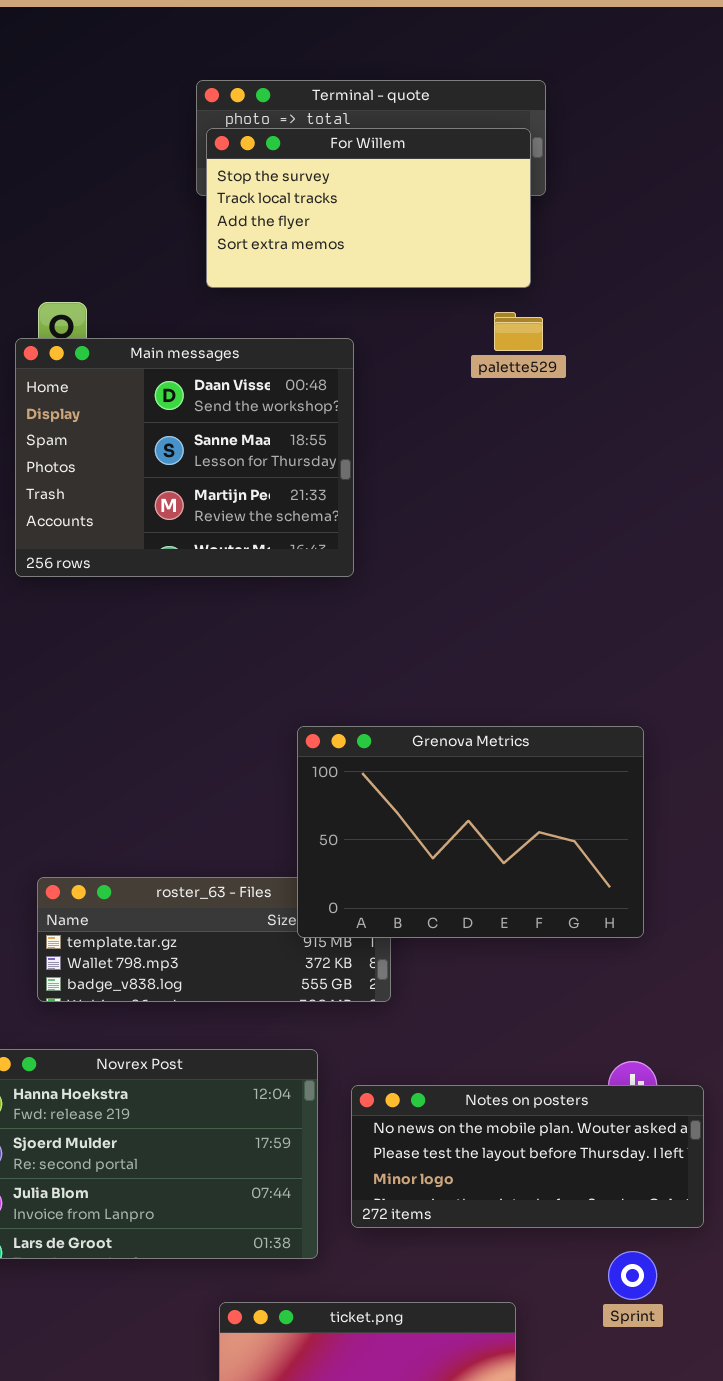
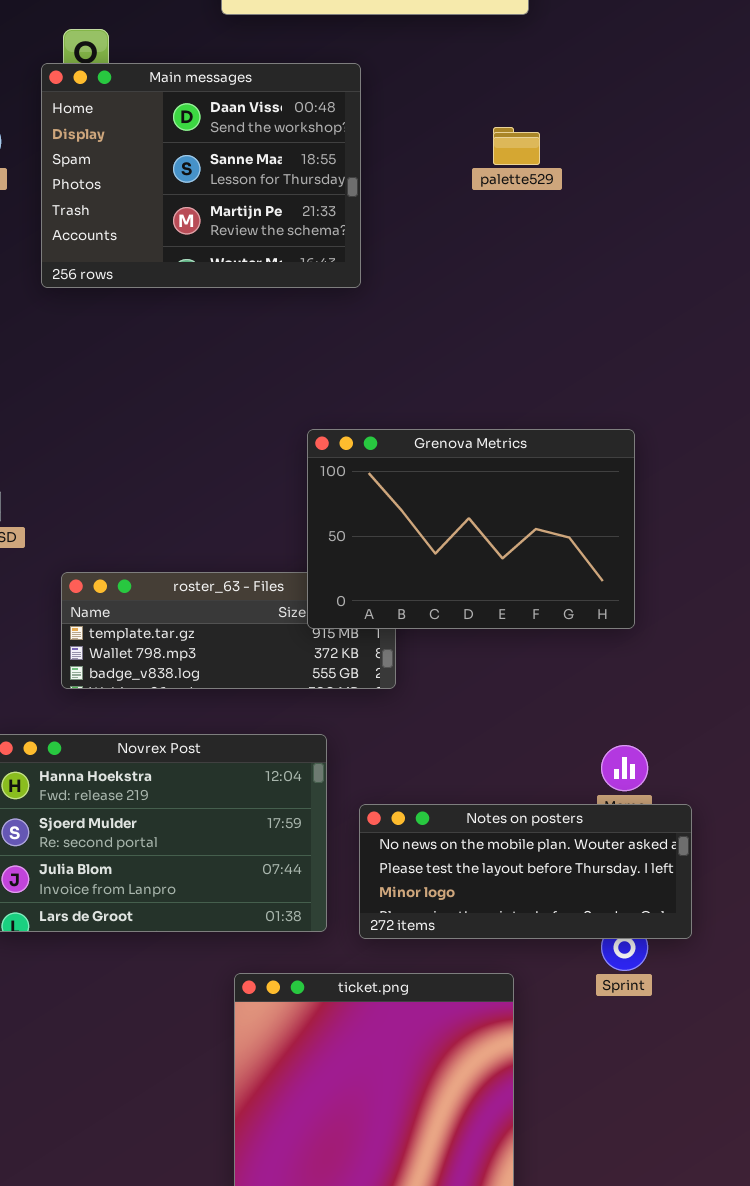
palette529: [494,312,543,351] -> [493,127,540,165], moved
Notes on posters: [351,1085,704,1228] -> [359,804,692,939], moved

